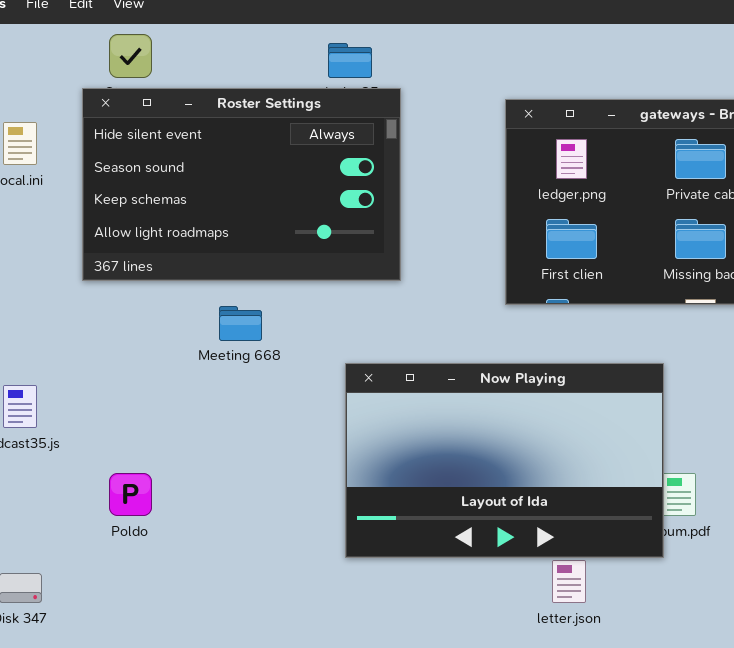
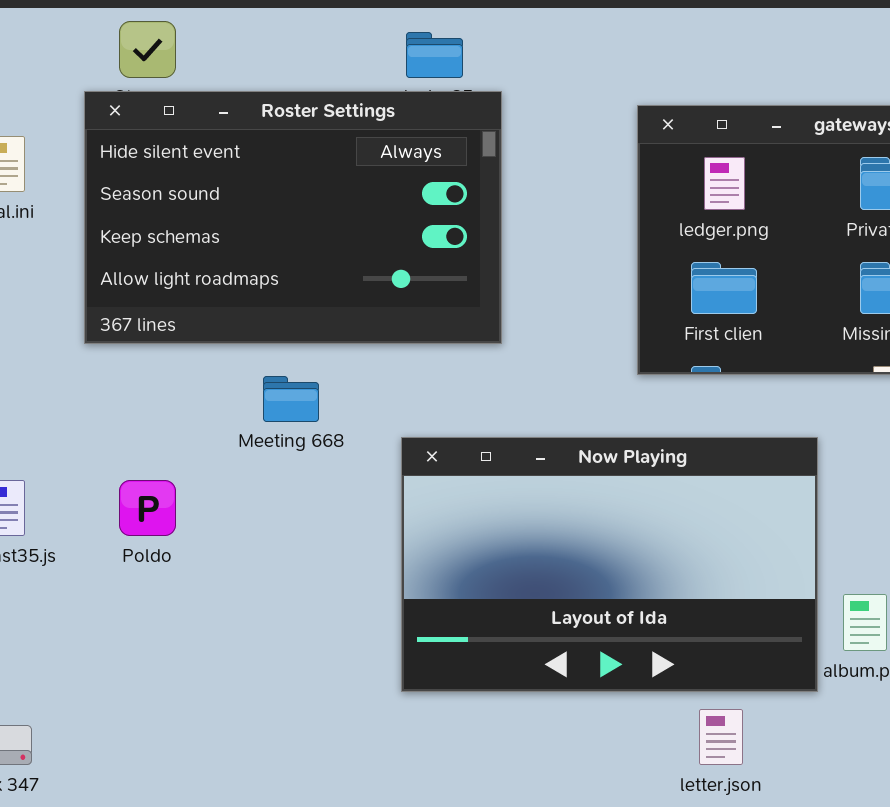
Now Playing: [345,363,664,558] -> [401,437,818,692], moved
Poldo: [109,473,152,516] -> [119,480,176,536], moved

